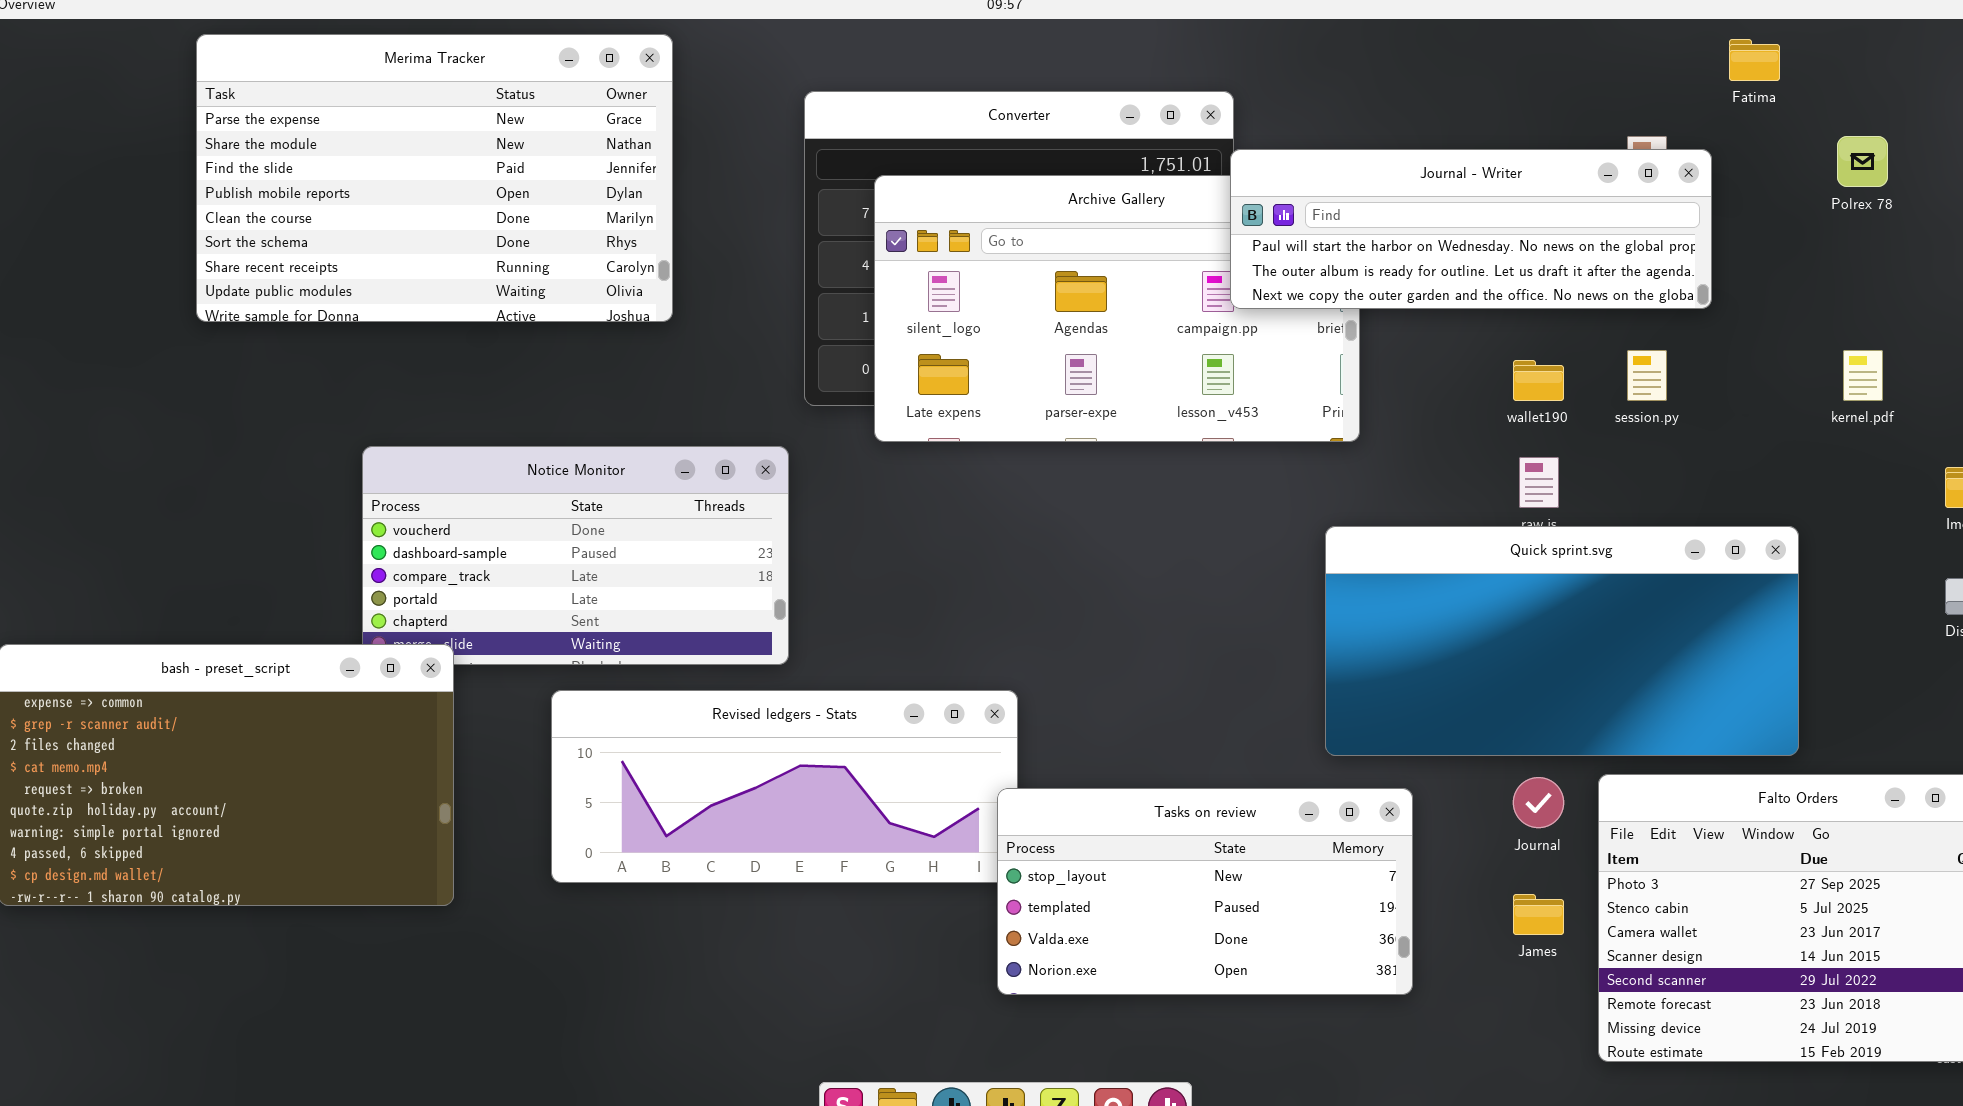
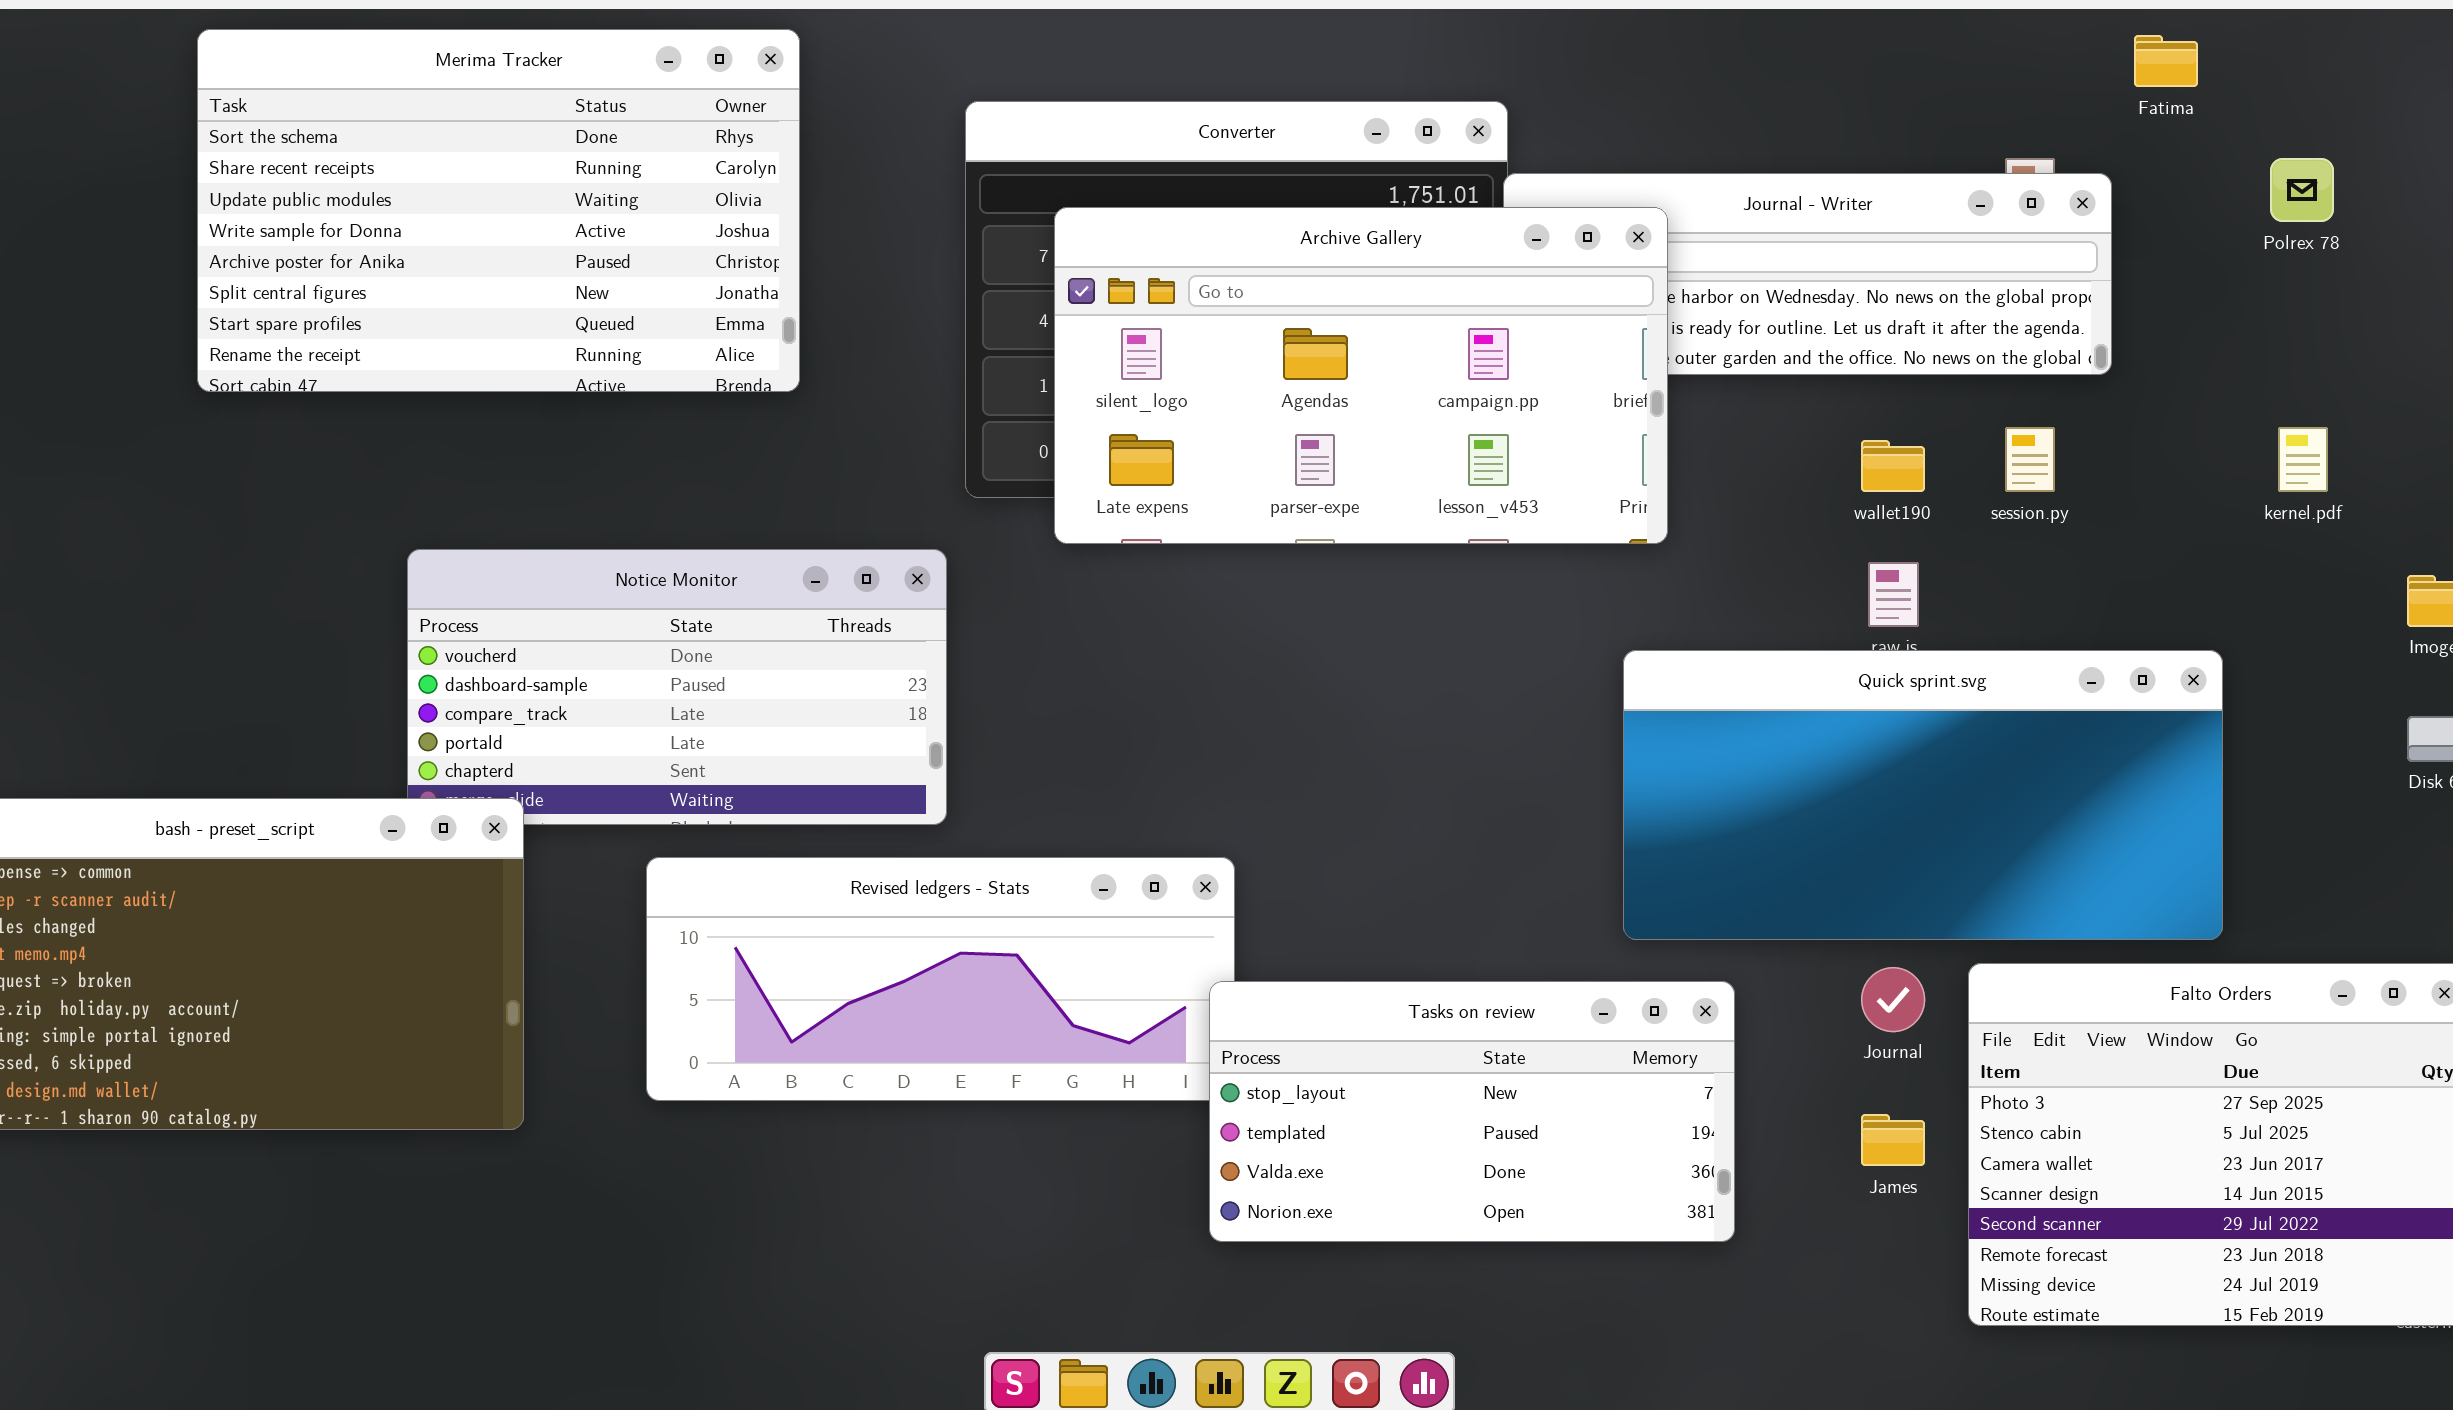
Merima Tracker: [196,34,673,322] -> [197,29,800,392], scrolled down 5 rows
Archive Gallery: [874,175,1360,442] -> [1054,207,1668,544], raised

